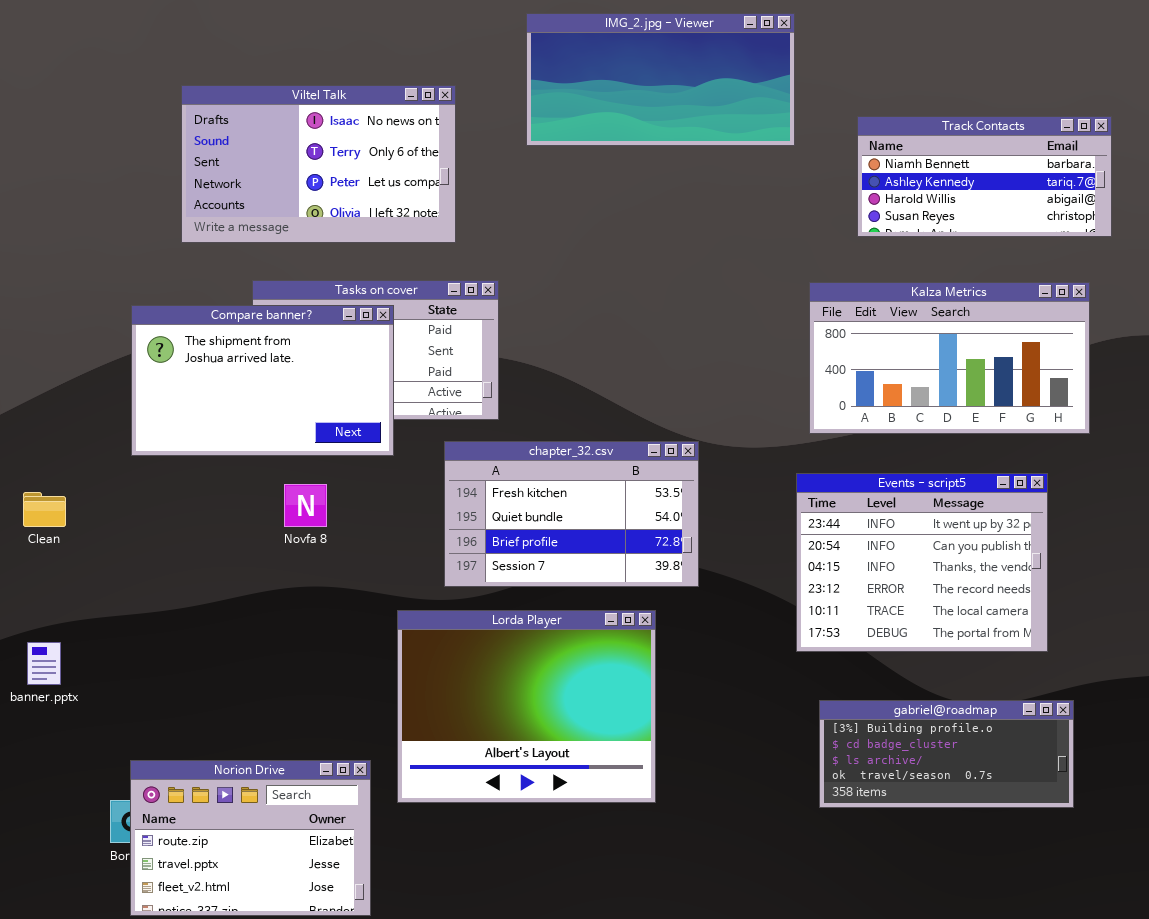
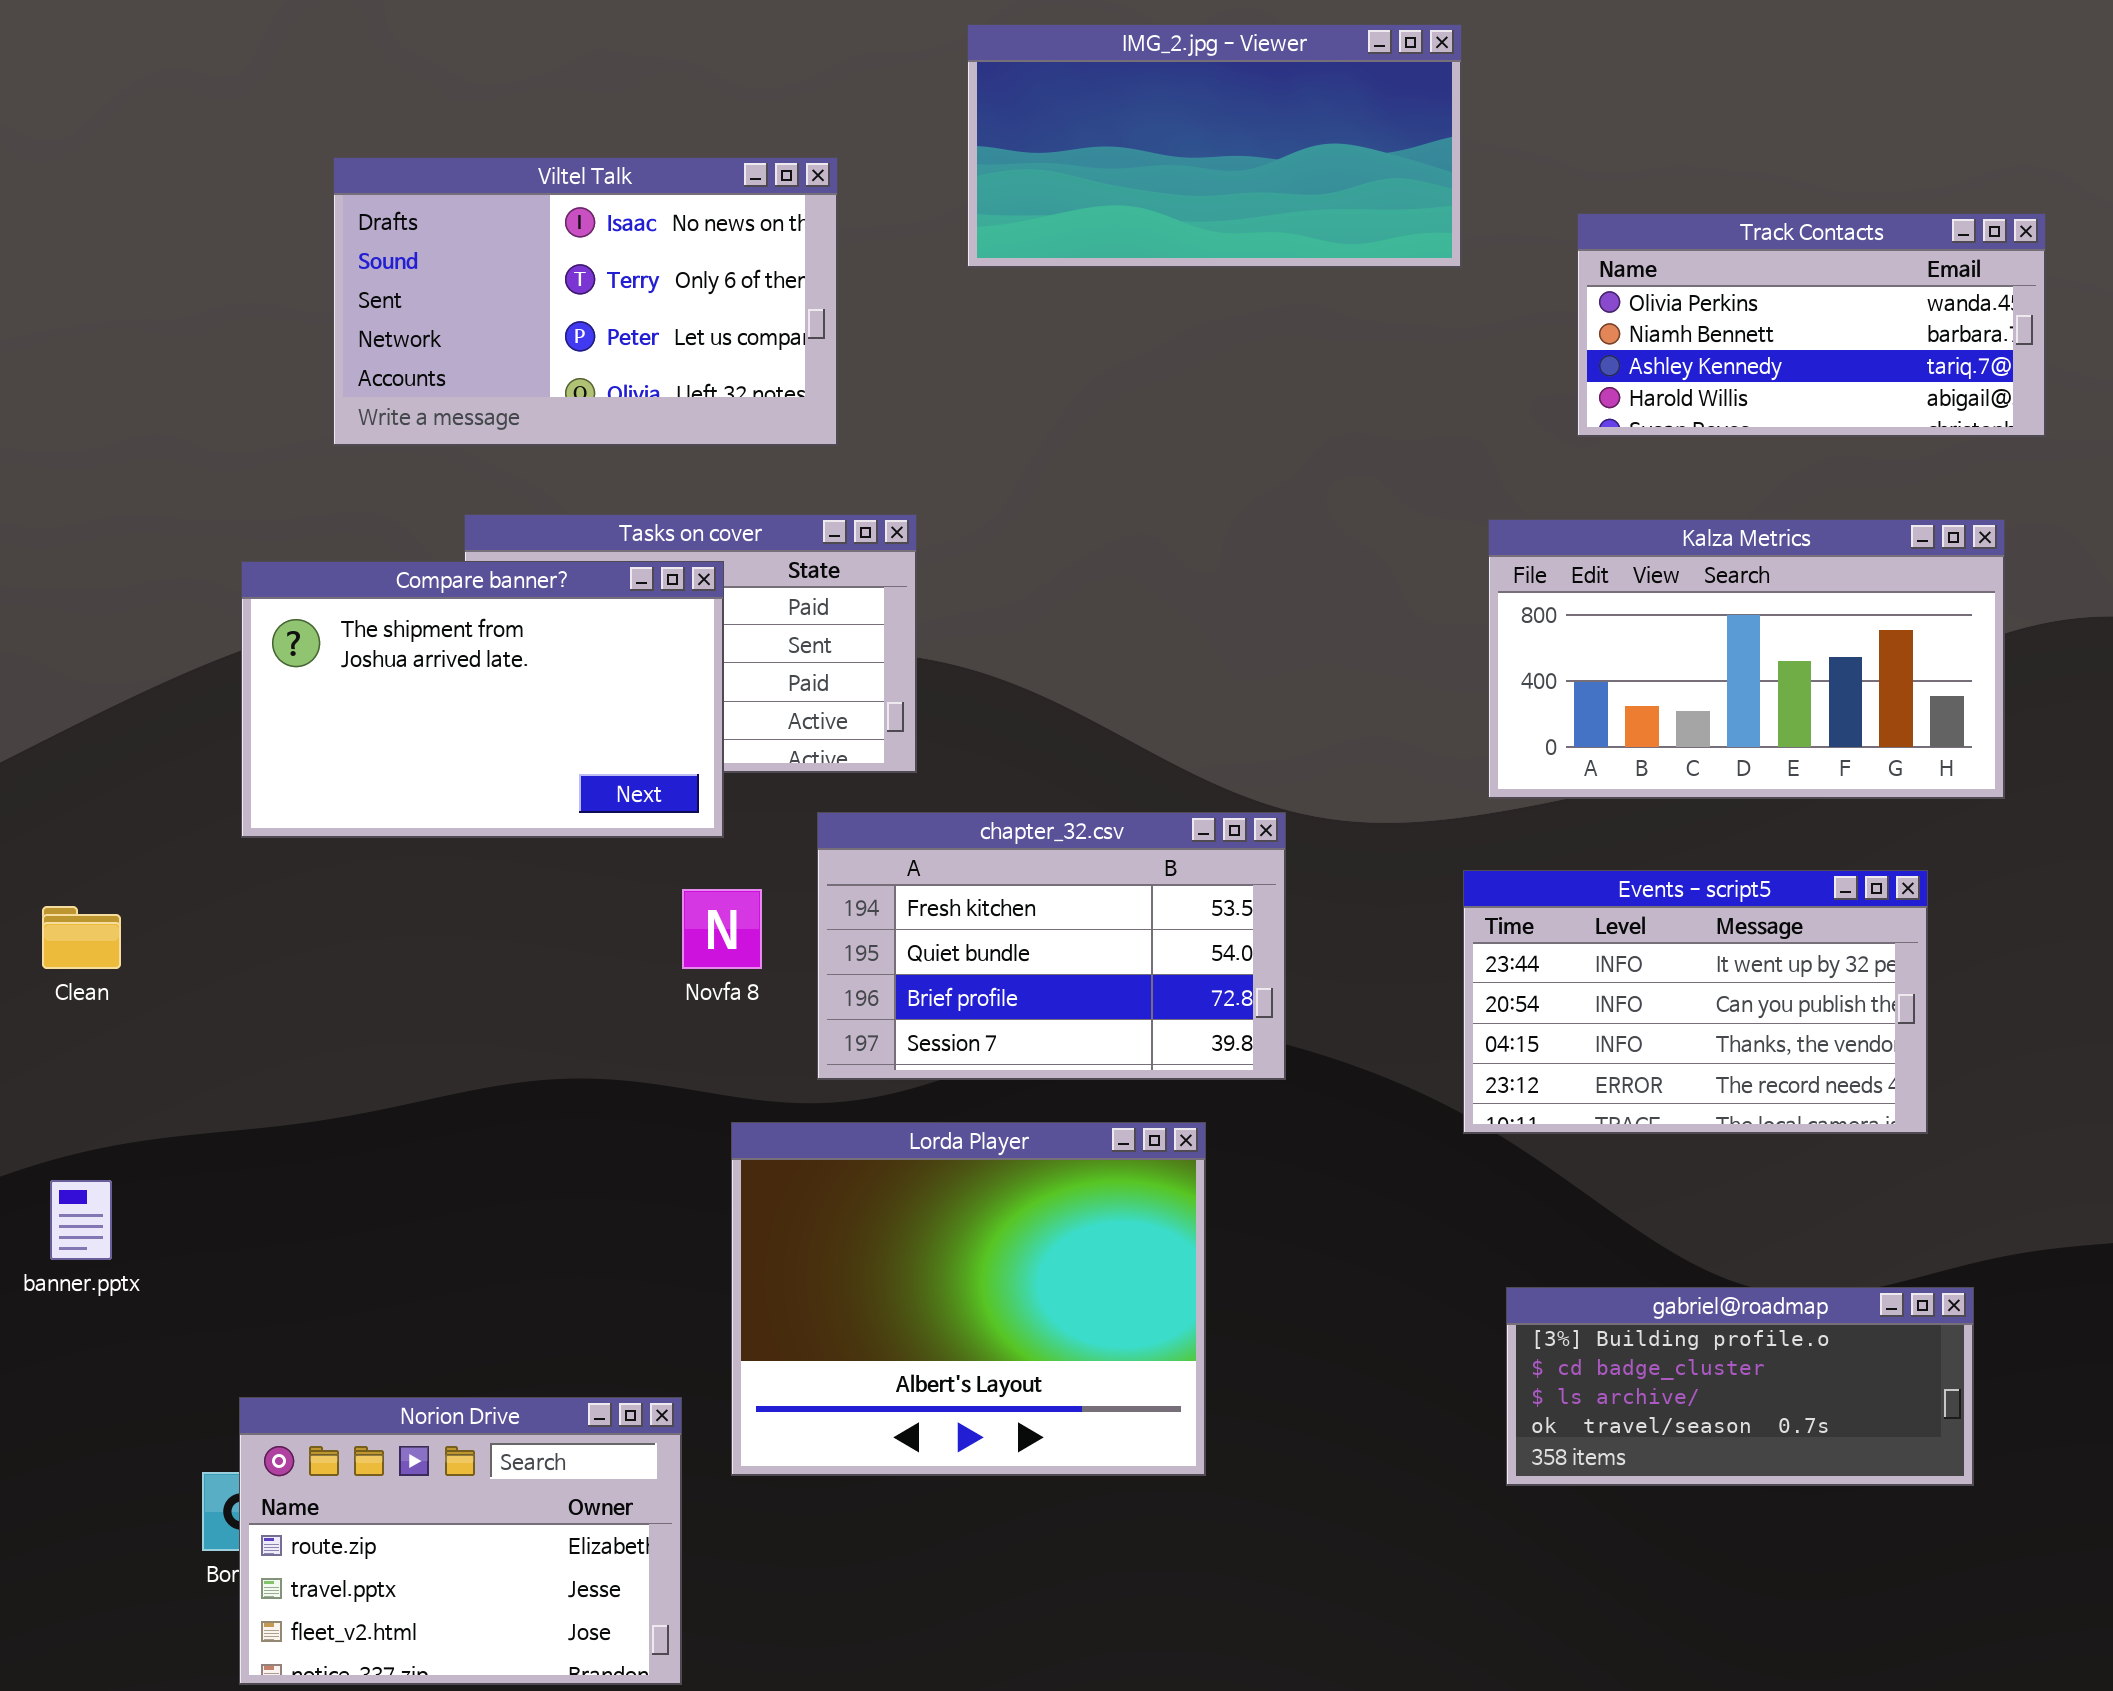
Track Contacts: [857,116,1112,237] -> [1577,213,2046,437], scrolled up 1 row
Events - script5: [796,473,1048,652] -> [1463,870,1928,1134], resized
Novfa 8: [284,484,327,527] -> [682,889,762,969], moved

